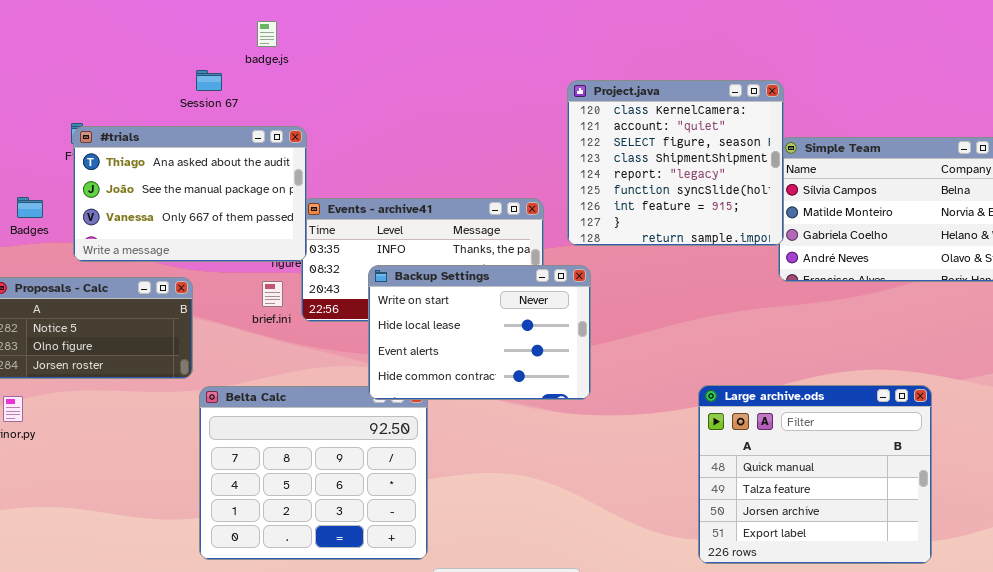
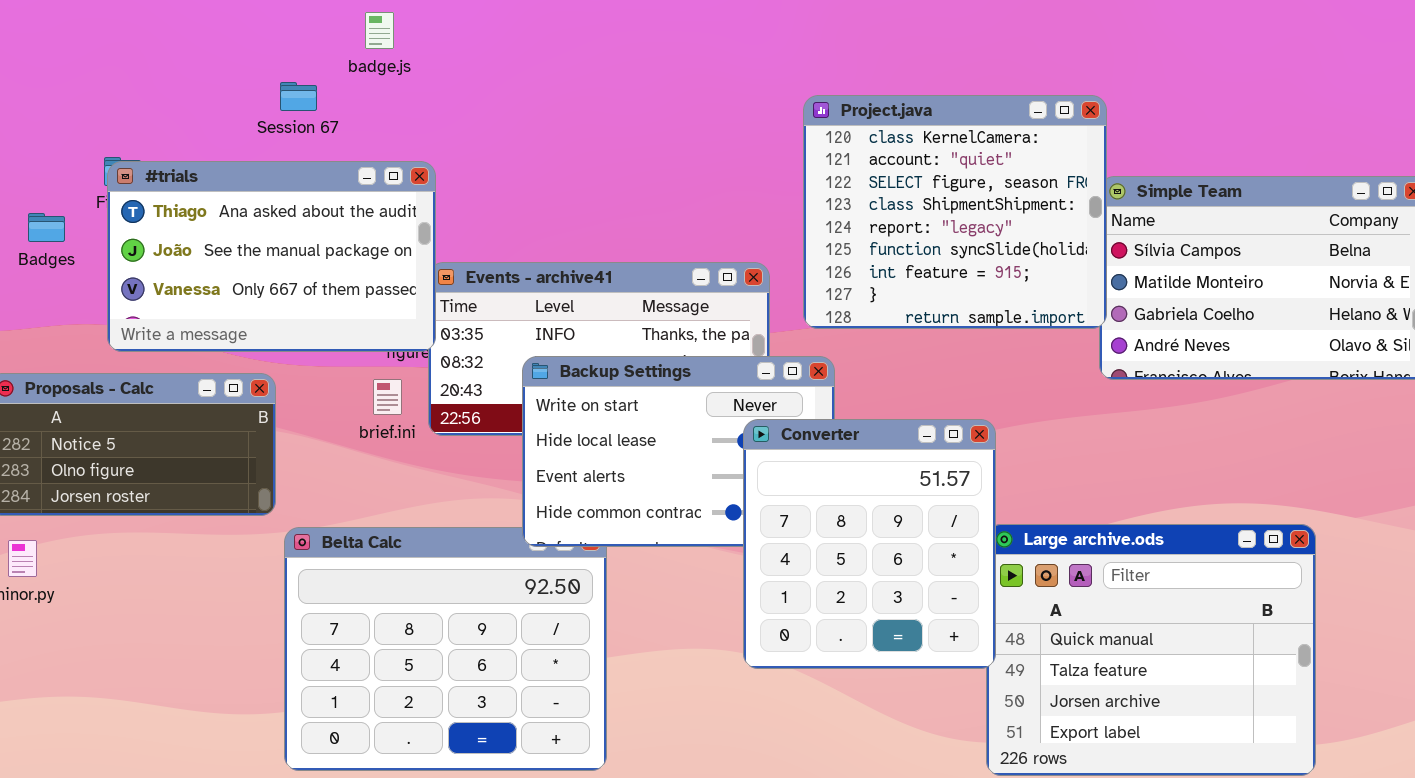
Badges: [17,197,43,218] -> [28,213,65,242], moved
Converter: none -> [743,419,996,669], opened

